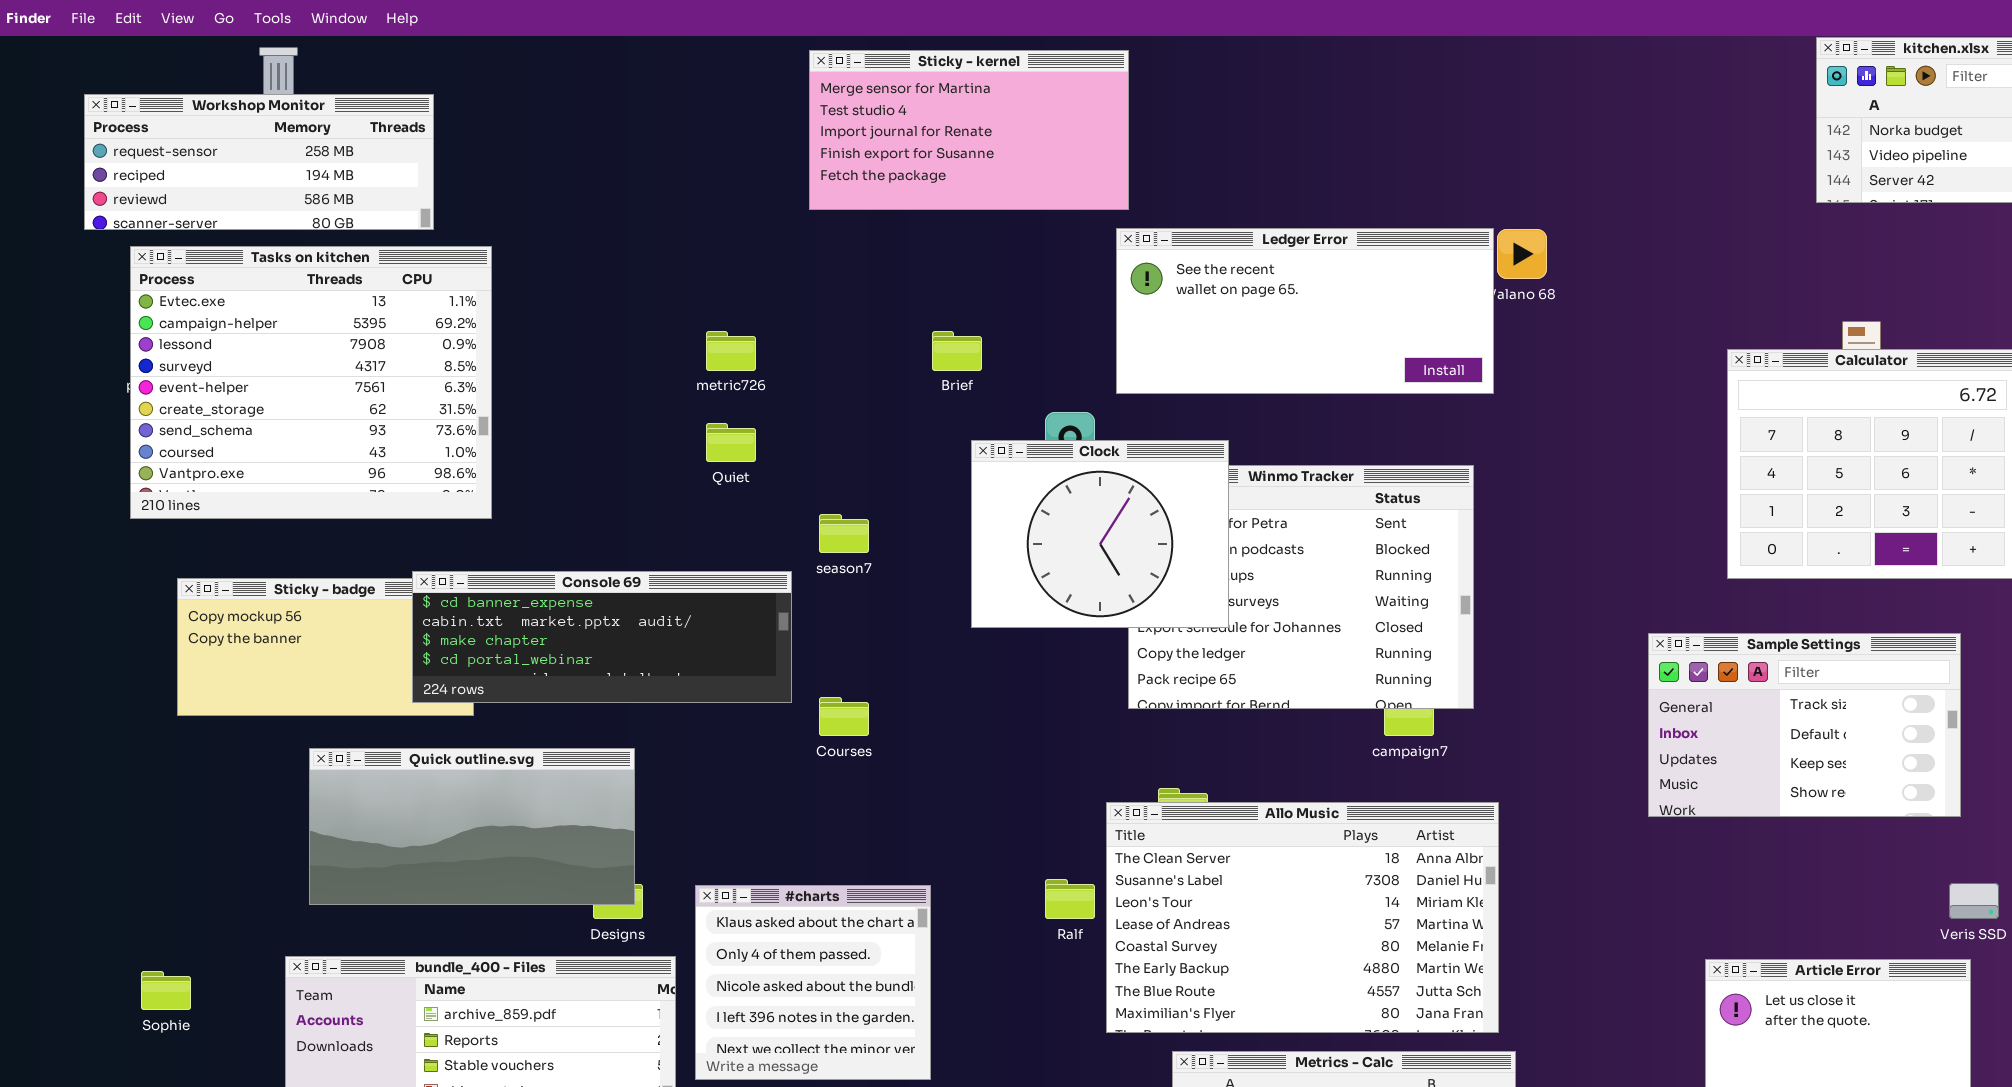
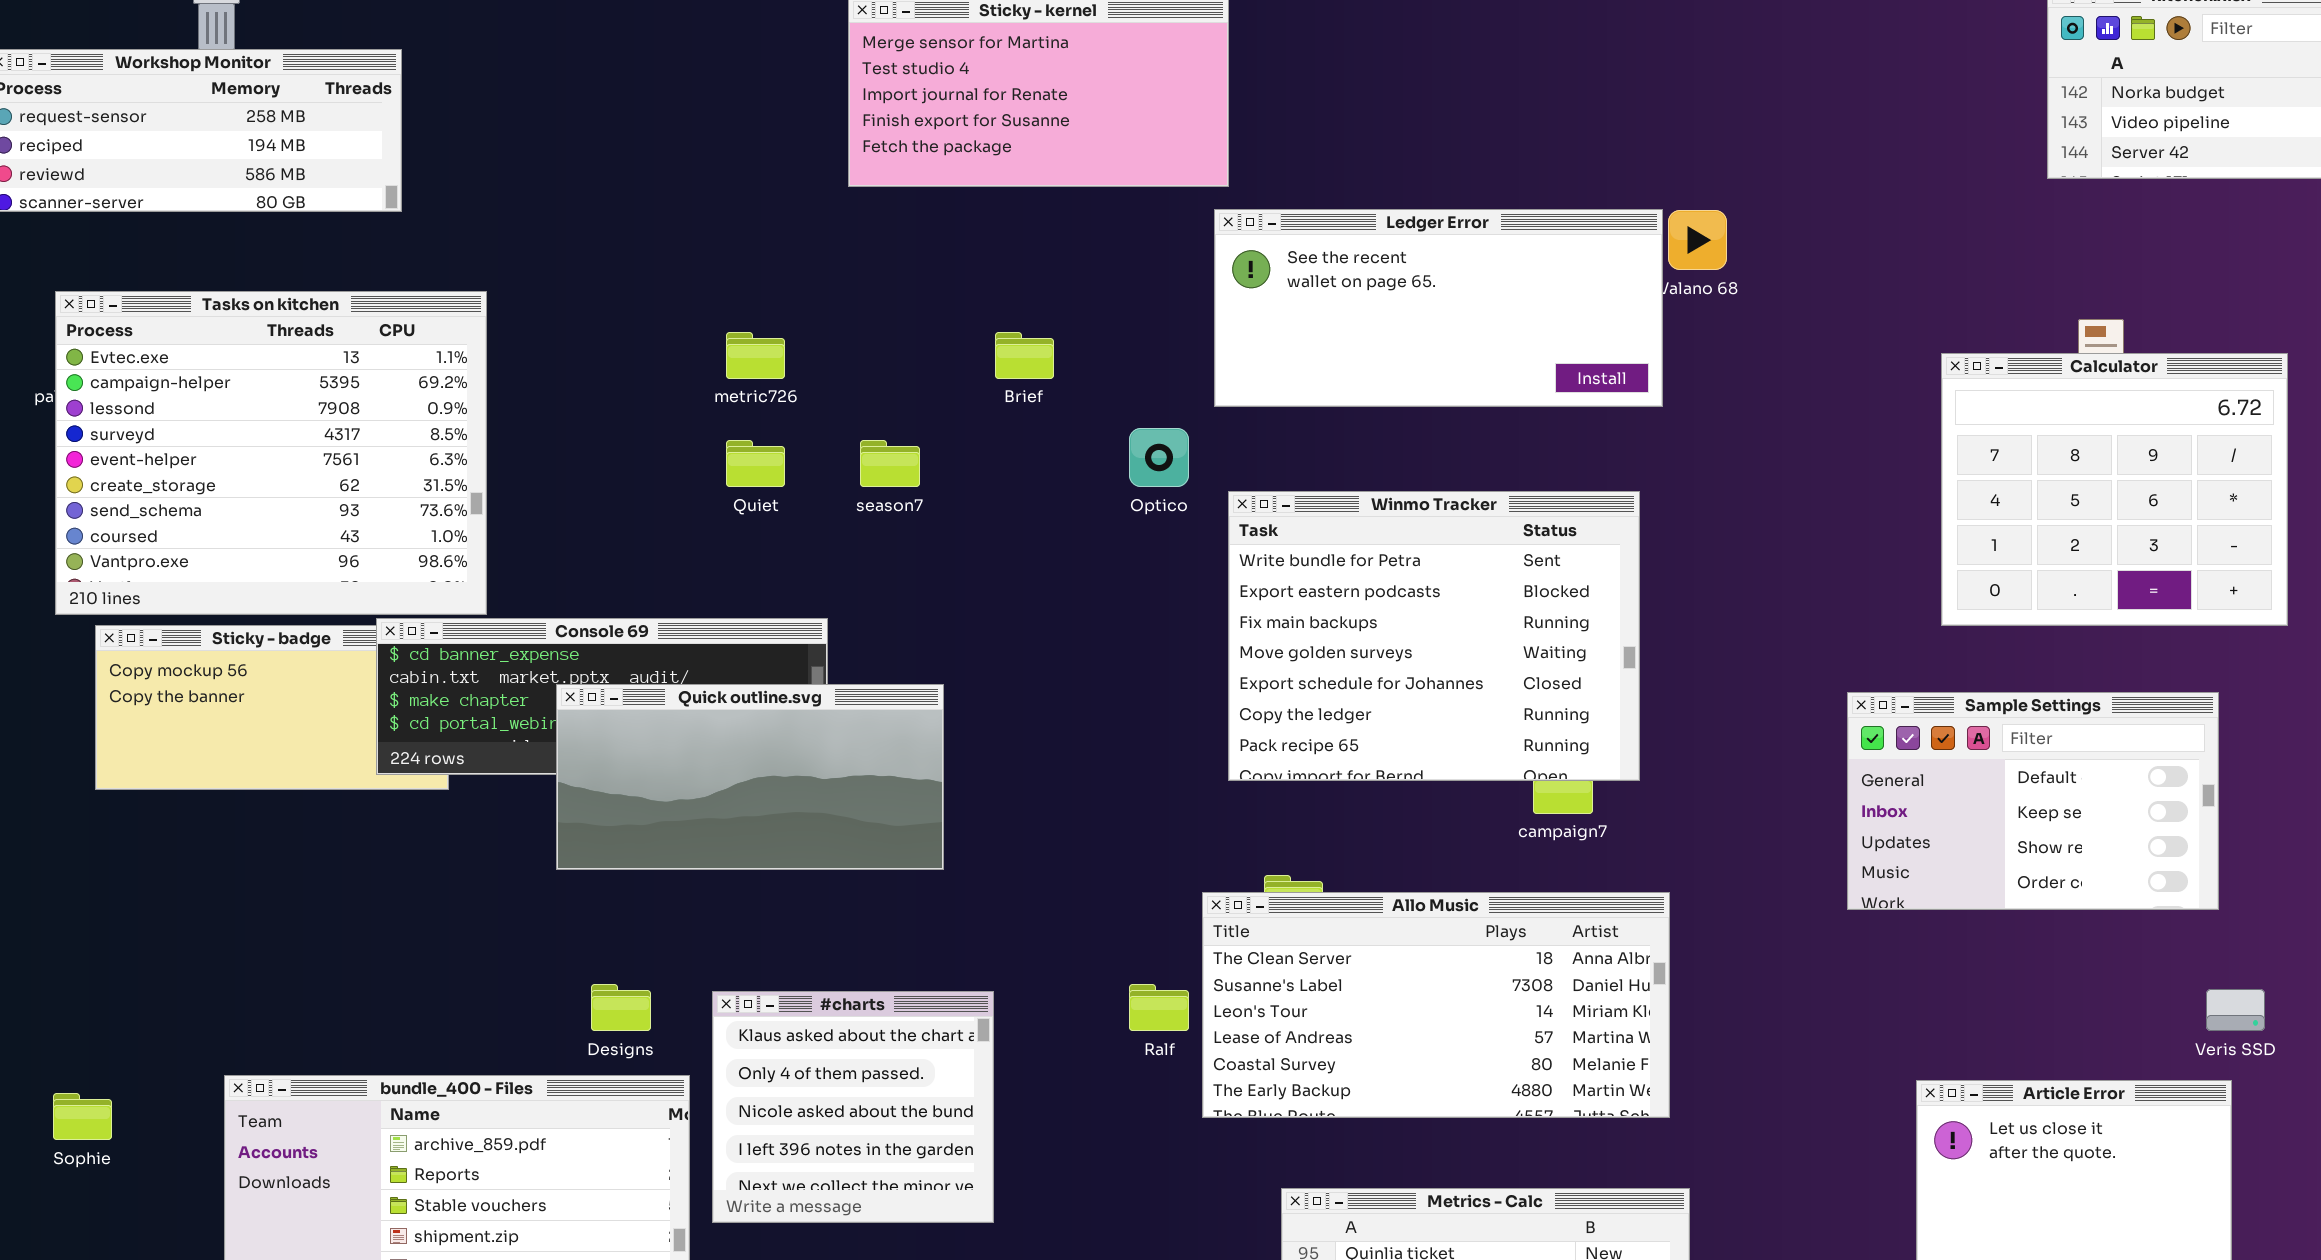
Tasks on kitchen: [130,246,492,519] -> [55,291,487,615], moved
Clock: [971,440,1229,628] -> none, closed
season7: [819,514,869,553] -> [860,440,920,487], moved
Sample Settings: [1648,633,1961,817] -> [1847,692,2219,910], scrolled down 1 row
Quick outline.svg: [309,748,635,905] -> [556,684,944,870], moved
Allo Music: [1106,802,1499,1033] -> [1202,892,1670,1118], resized

